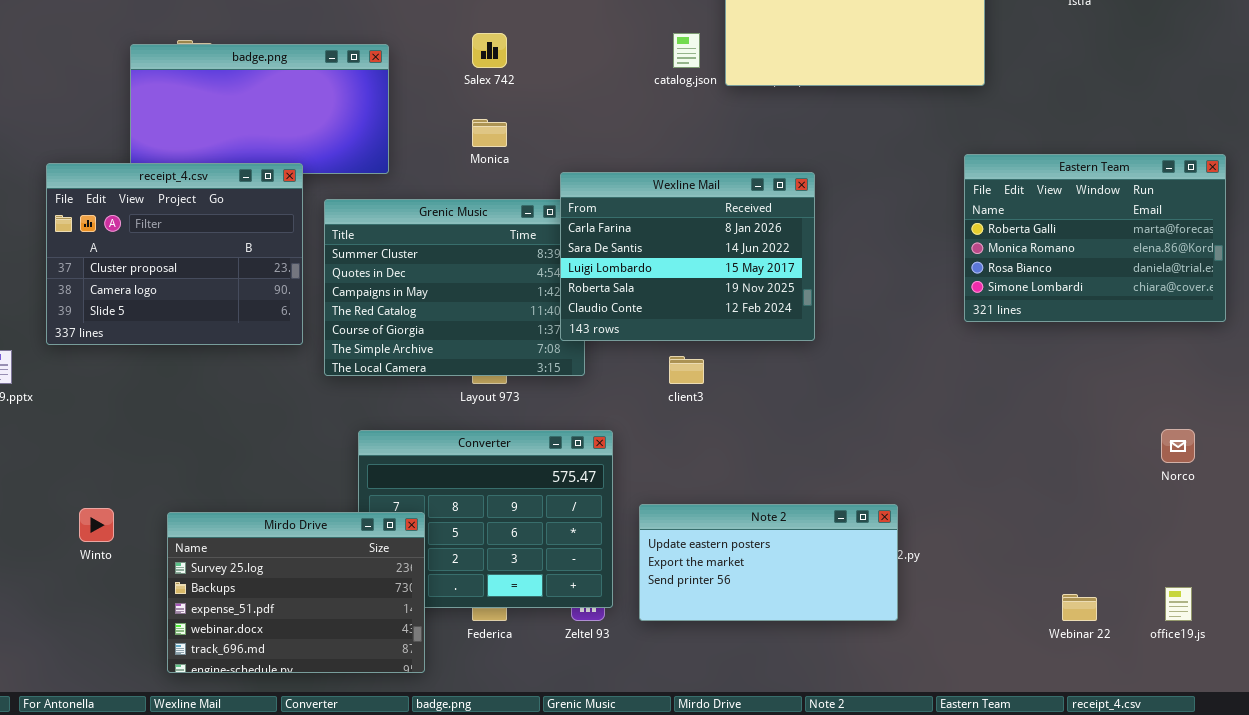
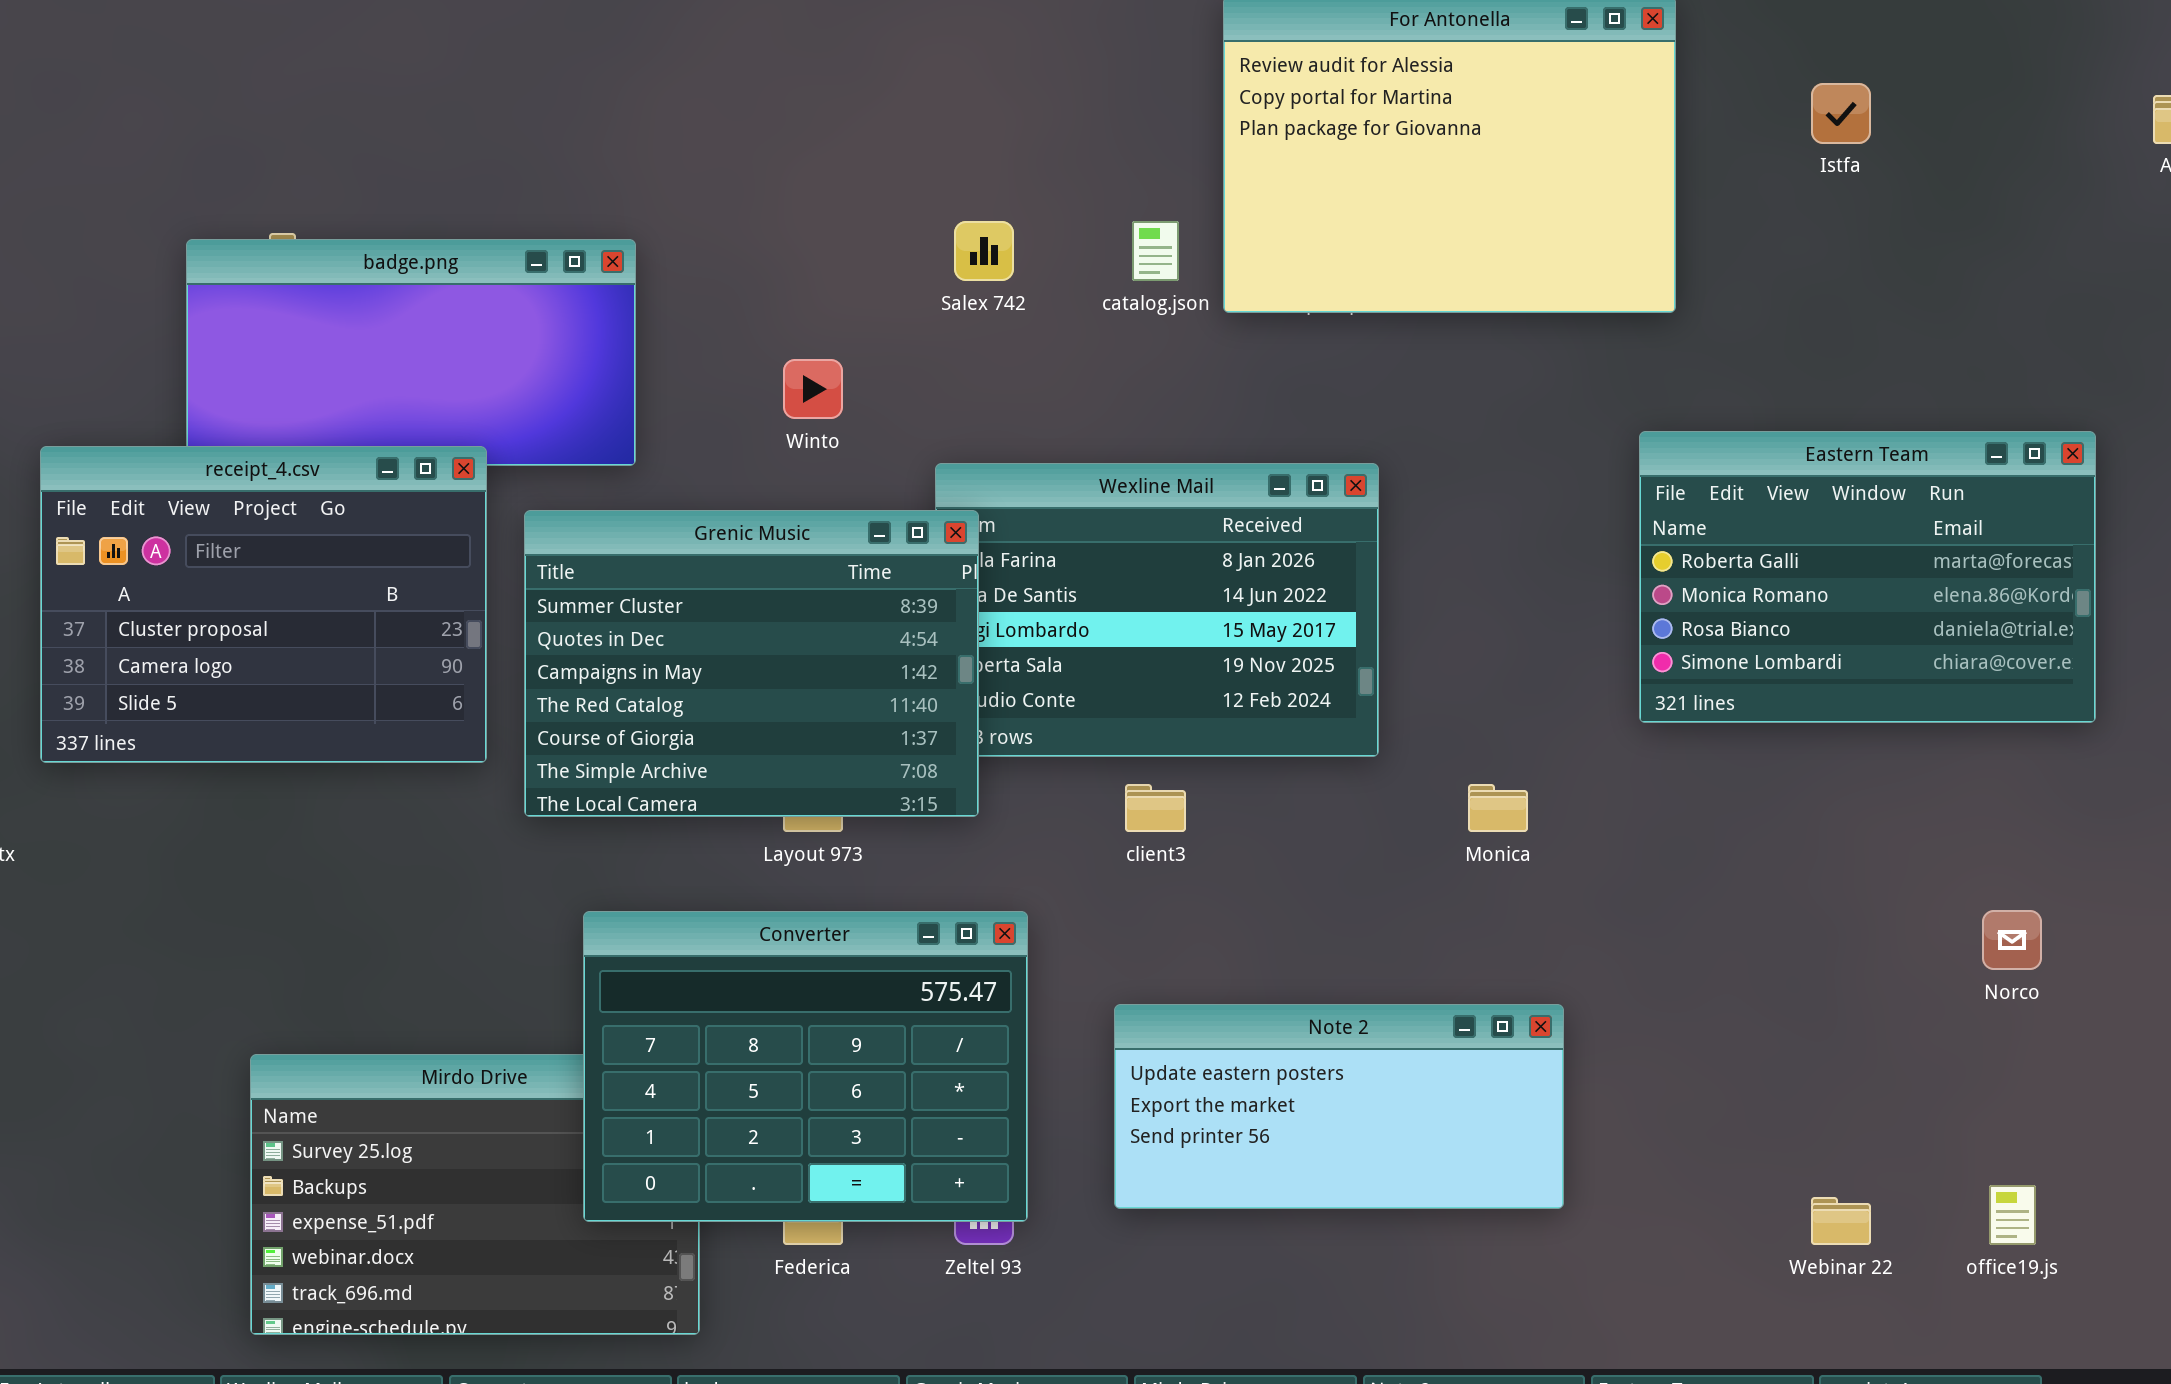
Salex 742: [472,33,507,68] -> [954,221,1014,281], moved
Monica: [472,119,507,147] -> [1468,784,1528,832], moved
Grenic Music: [324,199,585,376] -> [524,510,979,817], raised
Converter: [358,430,613,608] -> [583,911,1028,1222], raised
Note 2: [639,504,898,621] -> [1114,1004,1564,1209], moved
Winto: [79,508,114,542] -> [783,359,843,419], moved

